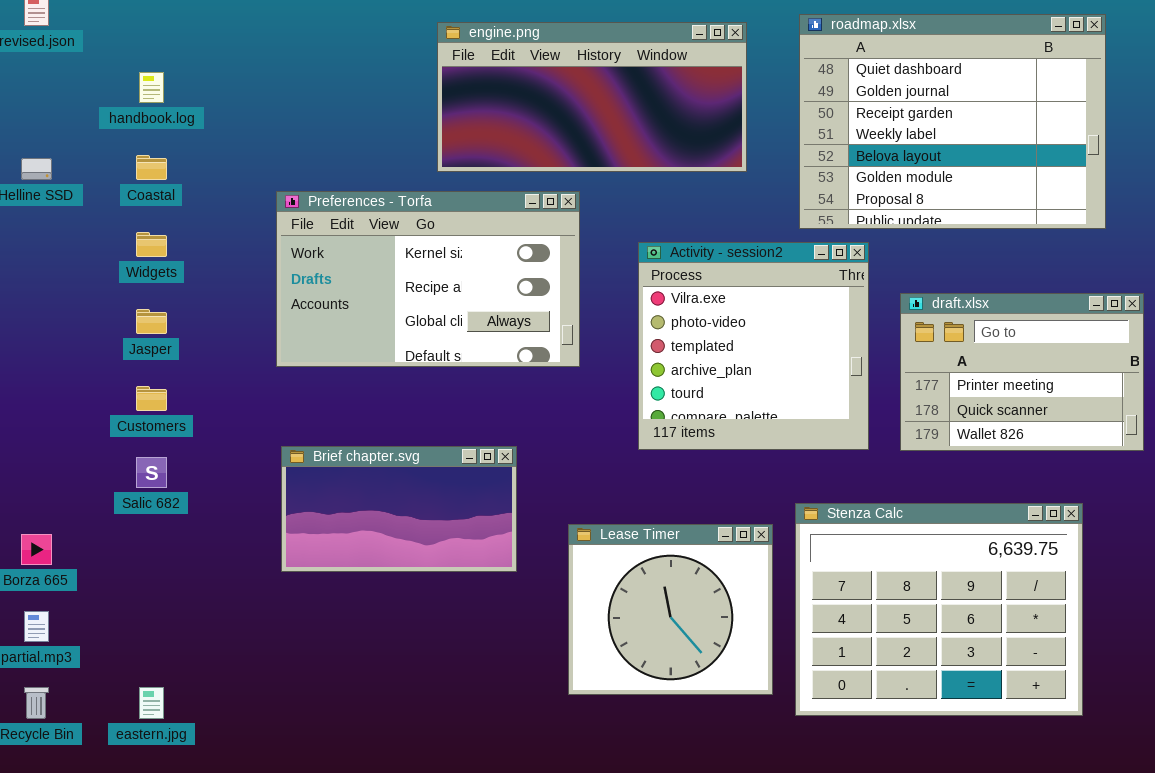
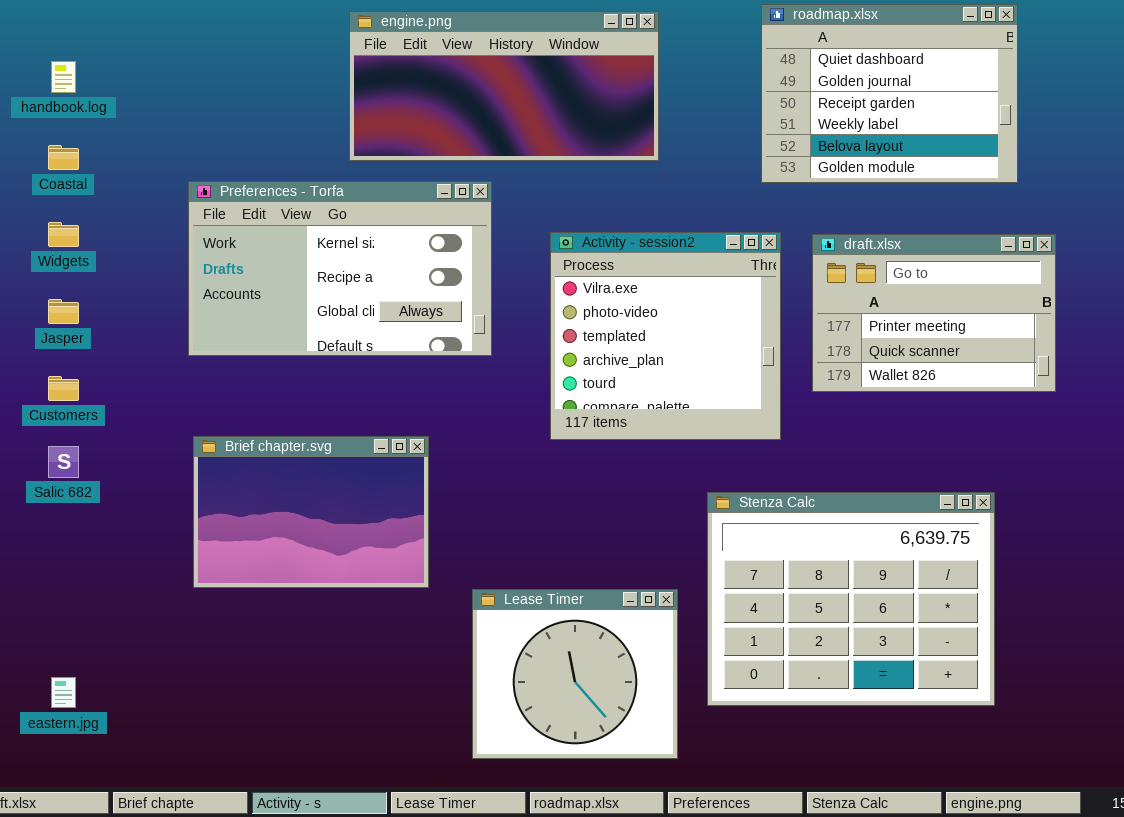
roadmap.xlsx: [799,14,1106,229] -> [761,4,1018,183], resized
draft.xlsx: [900,293,1144,451] -> [812,234,1056,392], moved
Brief chapter.svg: [281,446,517,572] -> [193,436,429,588], resized
Lease Timer: [568,524,773,695] -> [472,589,678,759], moved

